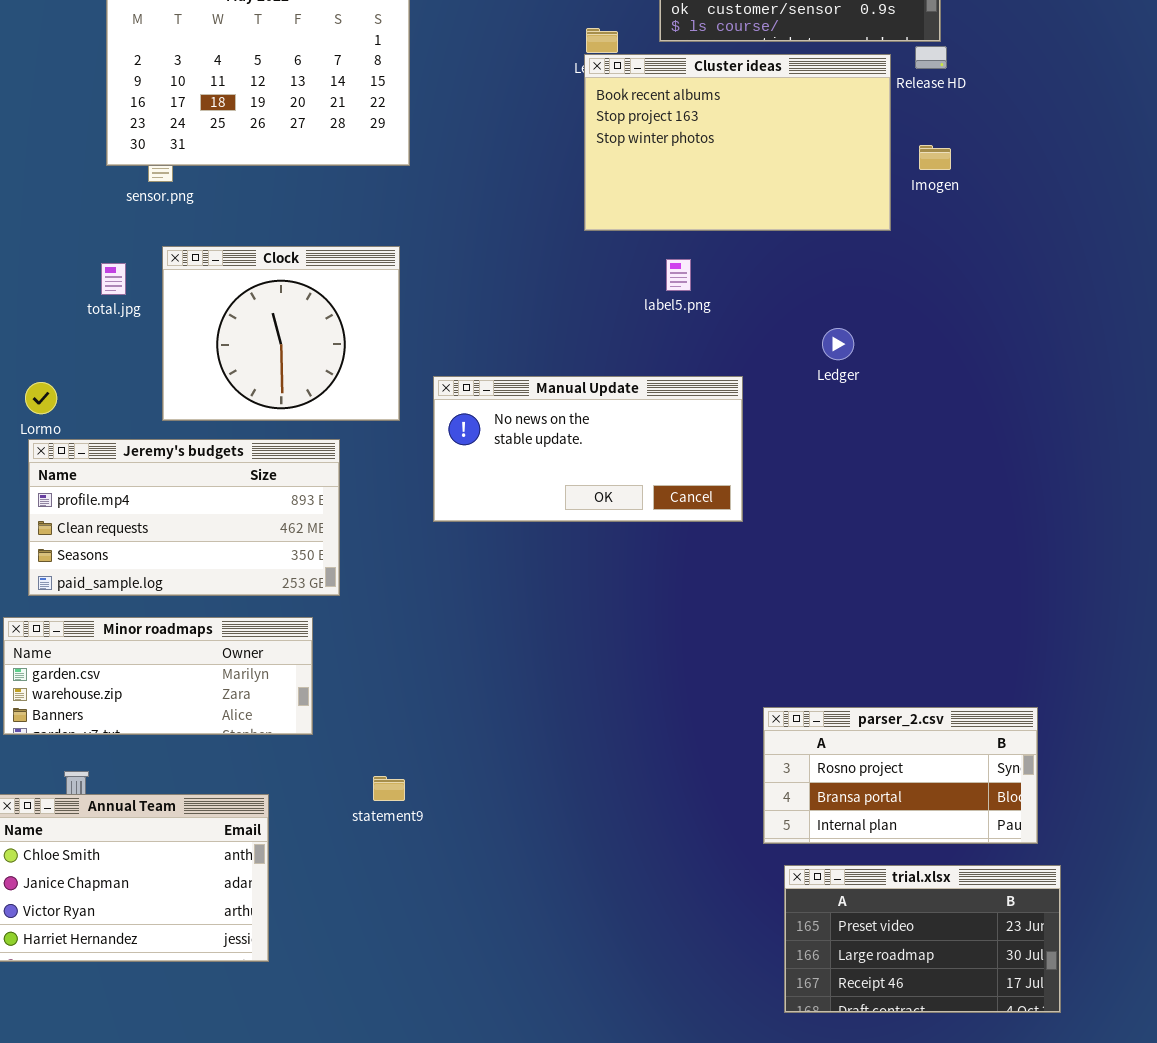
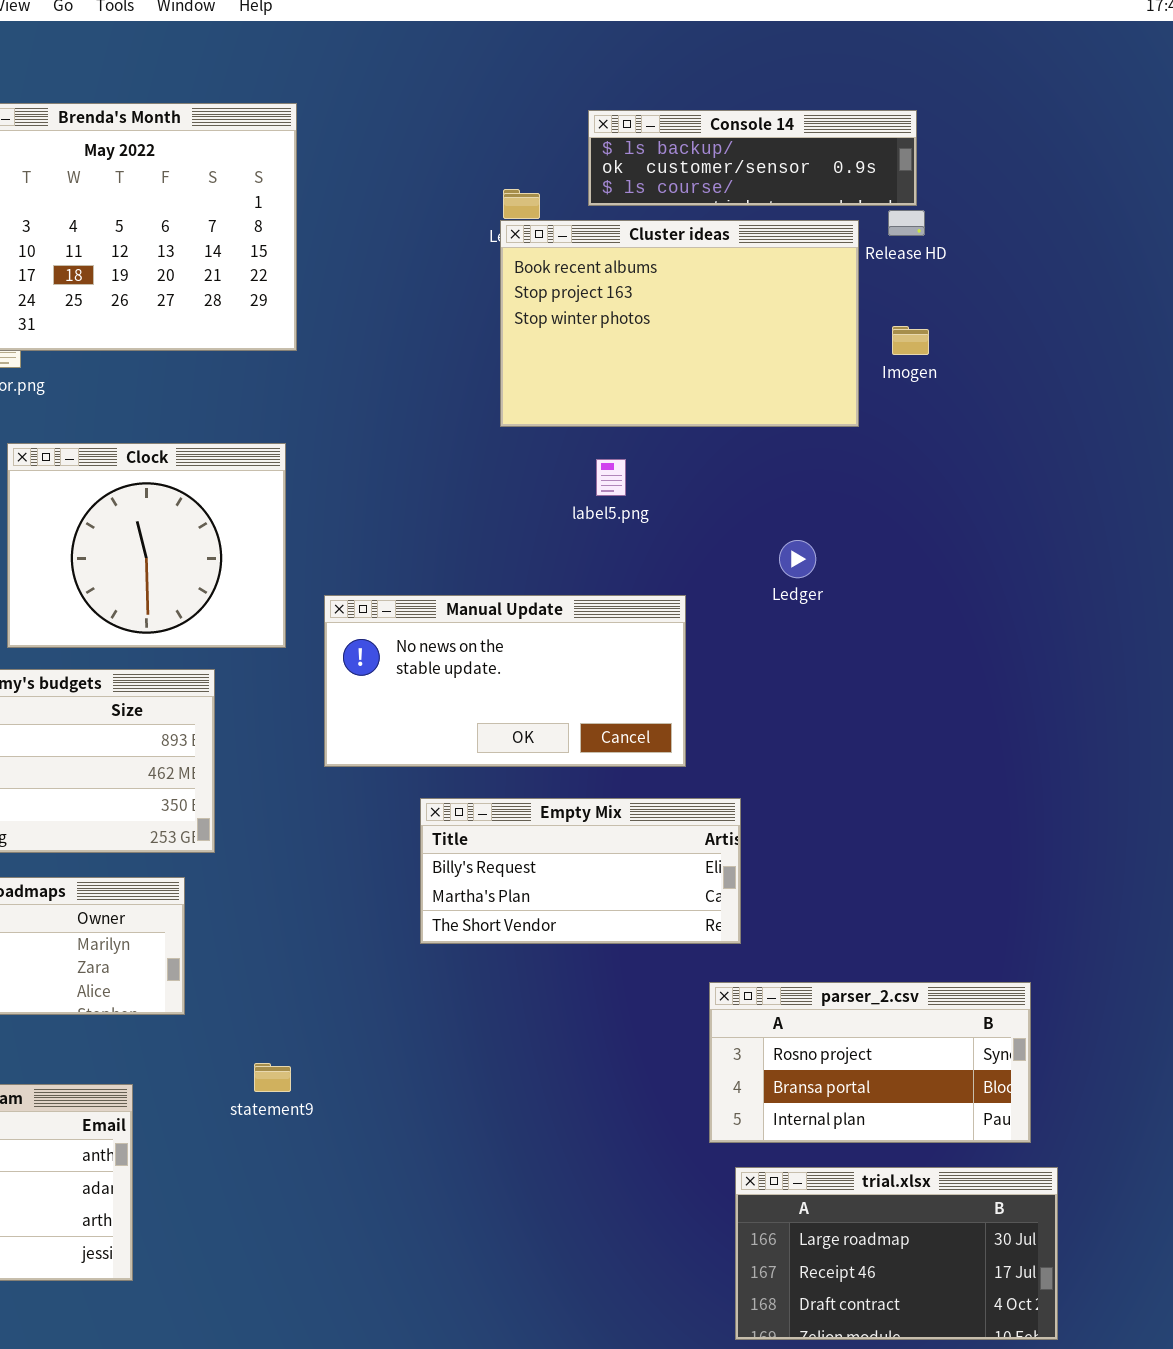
Empty Mix: none -> [420,798,741,944], opened
trial.xlsx: [784,865,1061,1013] -> [735,1167,1058,1340], scrolled down 1 row

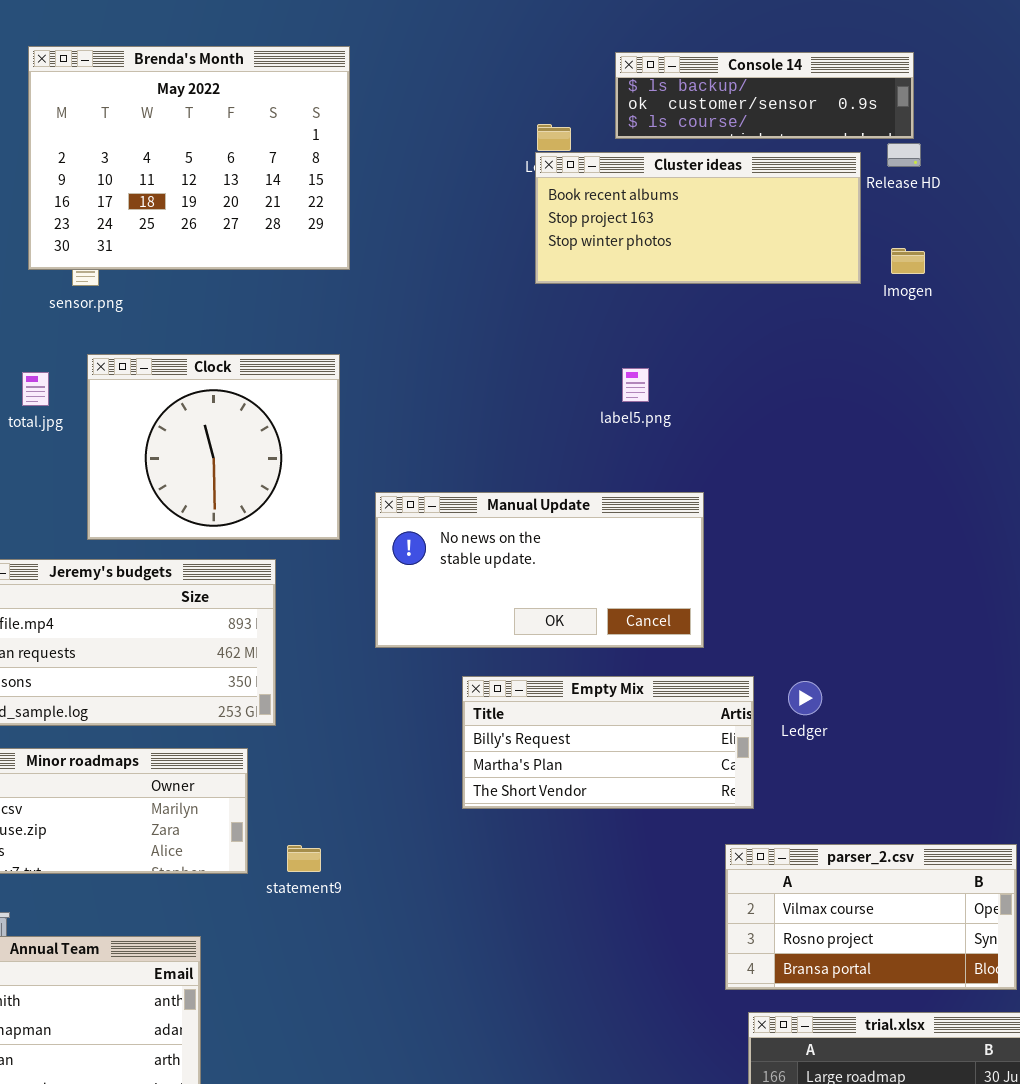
Cluster ideas: [500,220,859,427] -> [535,152,861,284], resized
Ledger: [779,540,816,578] -> [788,681,822,715], moved
parser_2.csv: [709,982,1031,1143] -> [725,844,1017,990], scrolled up 1 row
statement9: [254,1063,291,1092] -> [287,845,321,872], moved

